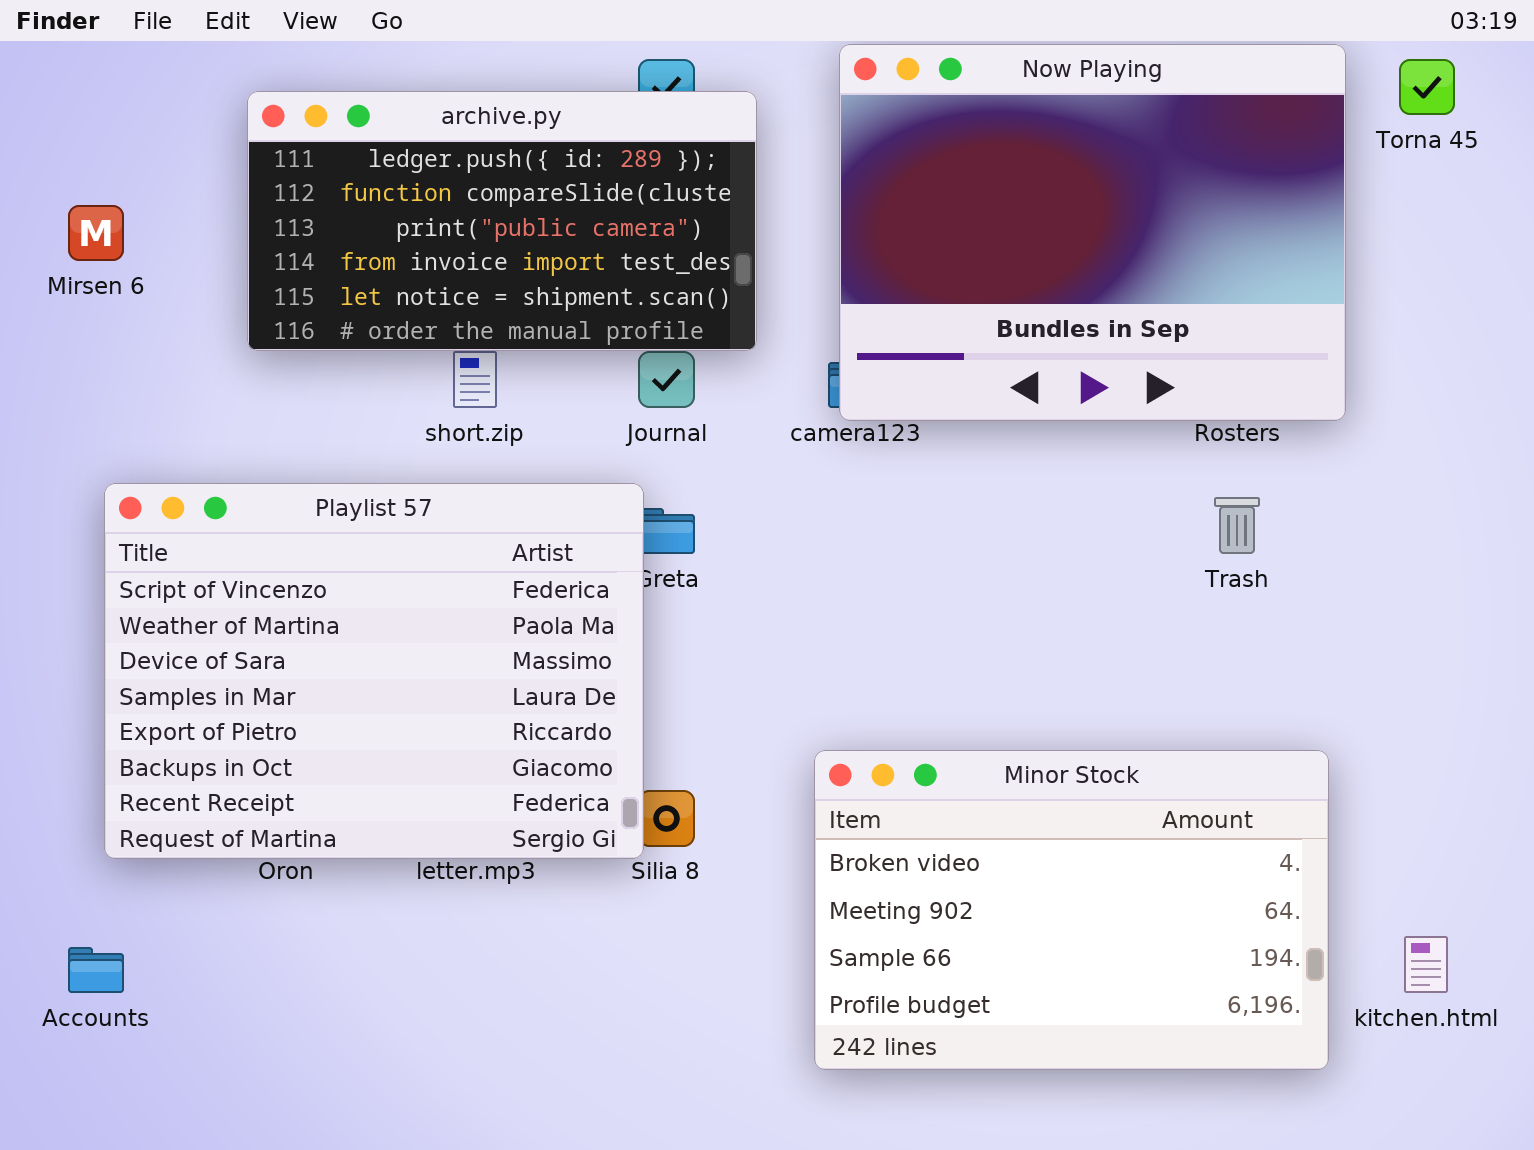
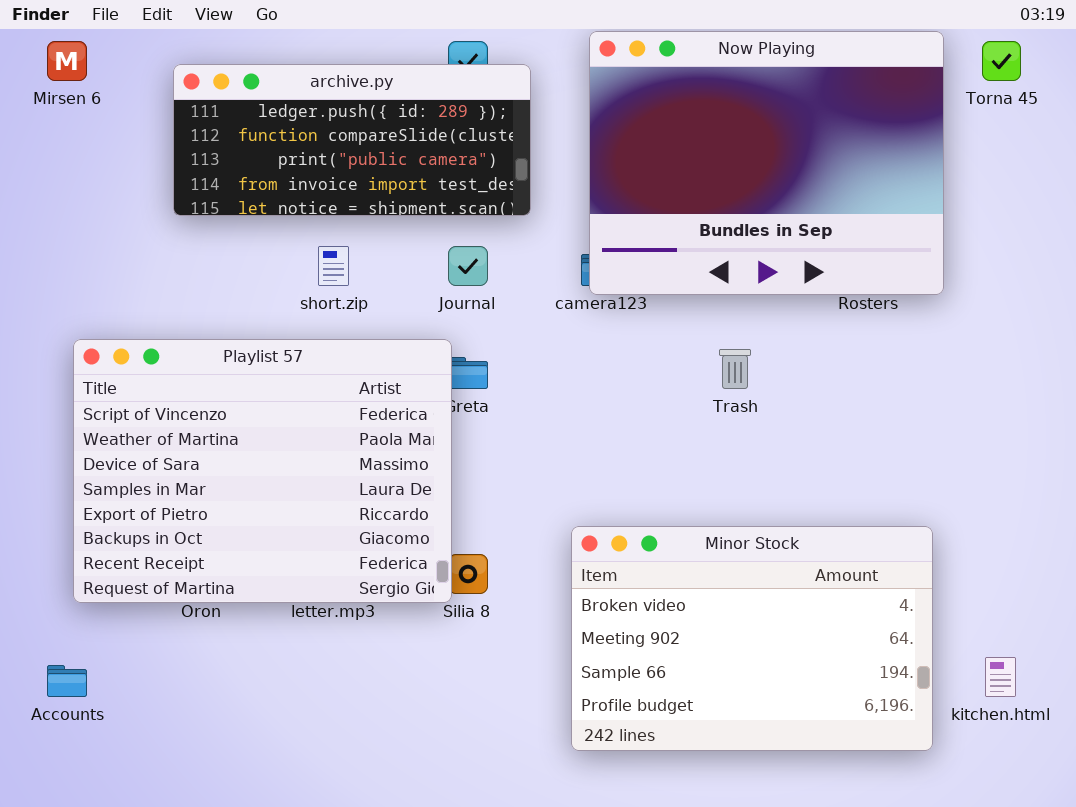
archive.py: [247,91,757,351] -> [173,64,531,216], resized
Mirsen 6: [68,205,124,261] -> [47,41,87,81], moved
Trash: [1214,497,1260,554] -> [719,349,751,389], moved

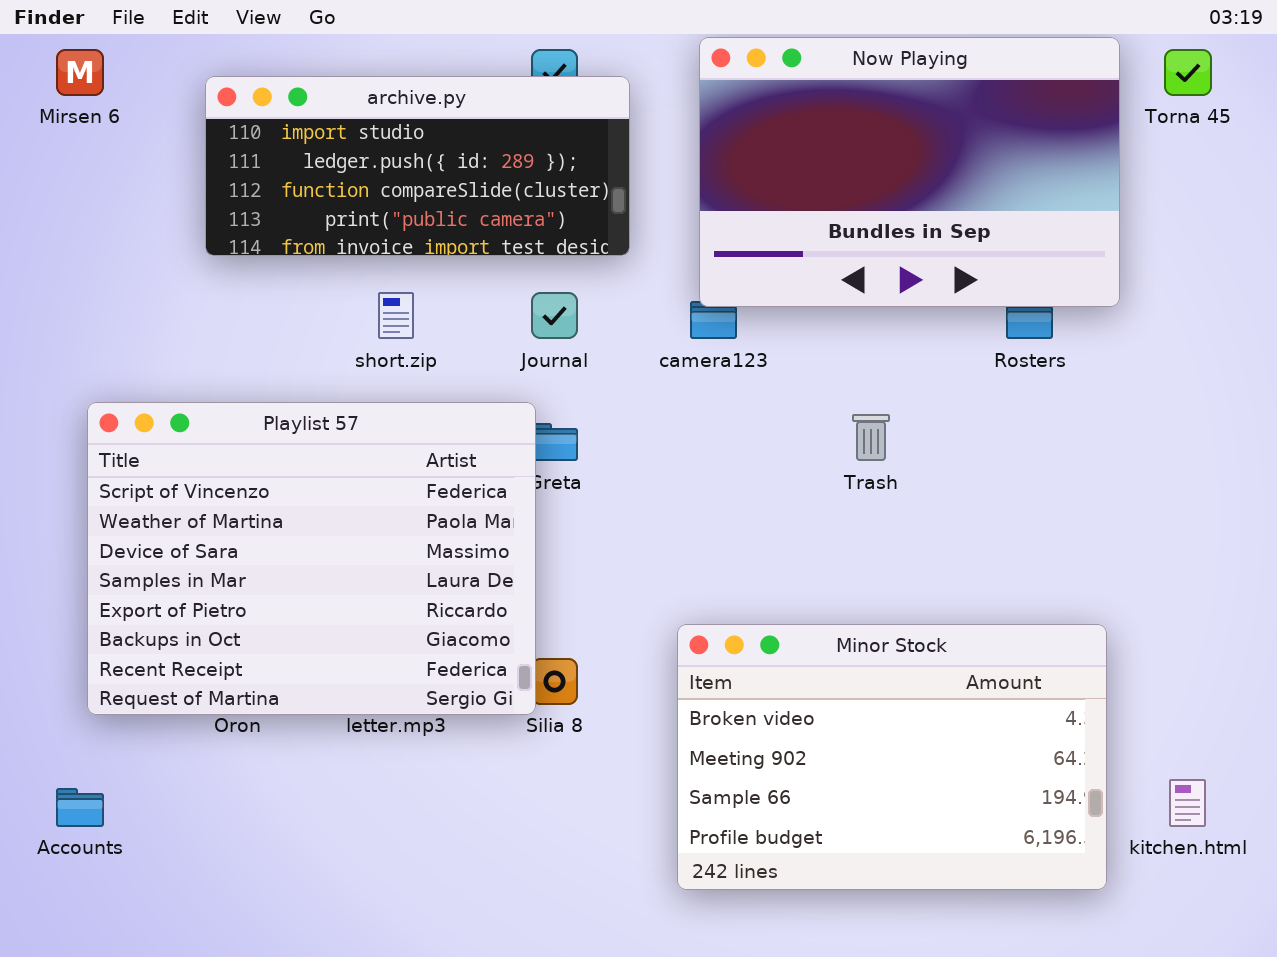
Now Playing: [589,31,944,295] -> [699,37,1120,307], resized
archive.py: [173,64,531,216] -> [205,76,630,256], scrolled up 1 row

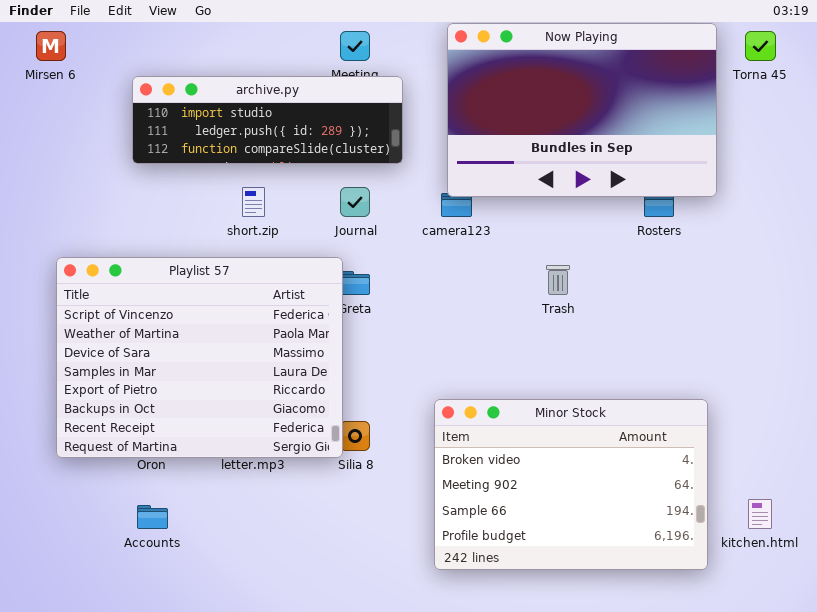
archive.py: [205,76,630,256] -> [132,76,403,164], resized
Accounts: [56,788,104,827] -> [137,505,168,529], moved

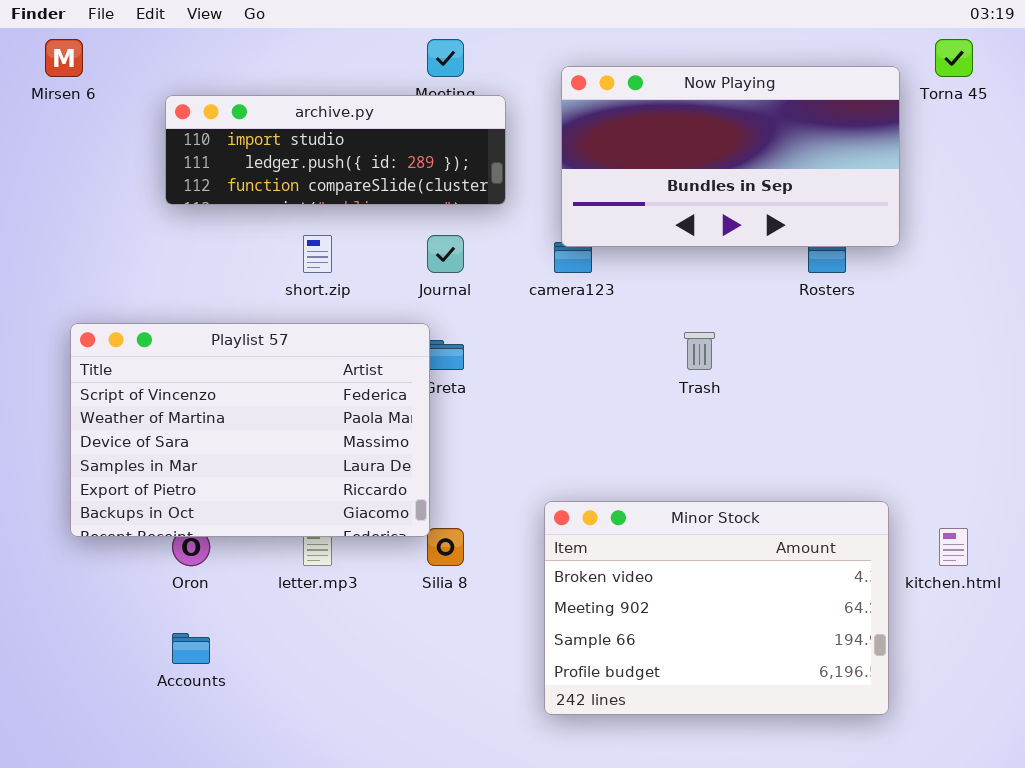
Now Playing: [447,23,717,197] -> [561,66,900,247], resized
Playlist 57: [56,257,343,458] -> [70,323,430,537], resized
kitchen.html: [748,499,772,529] -> [939,528,968,566], moved

